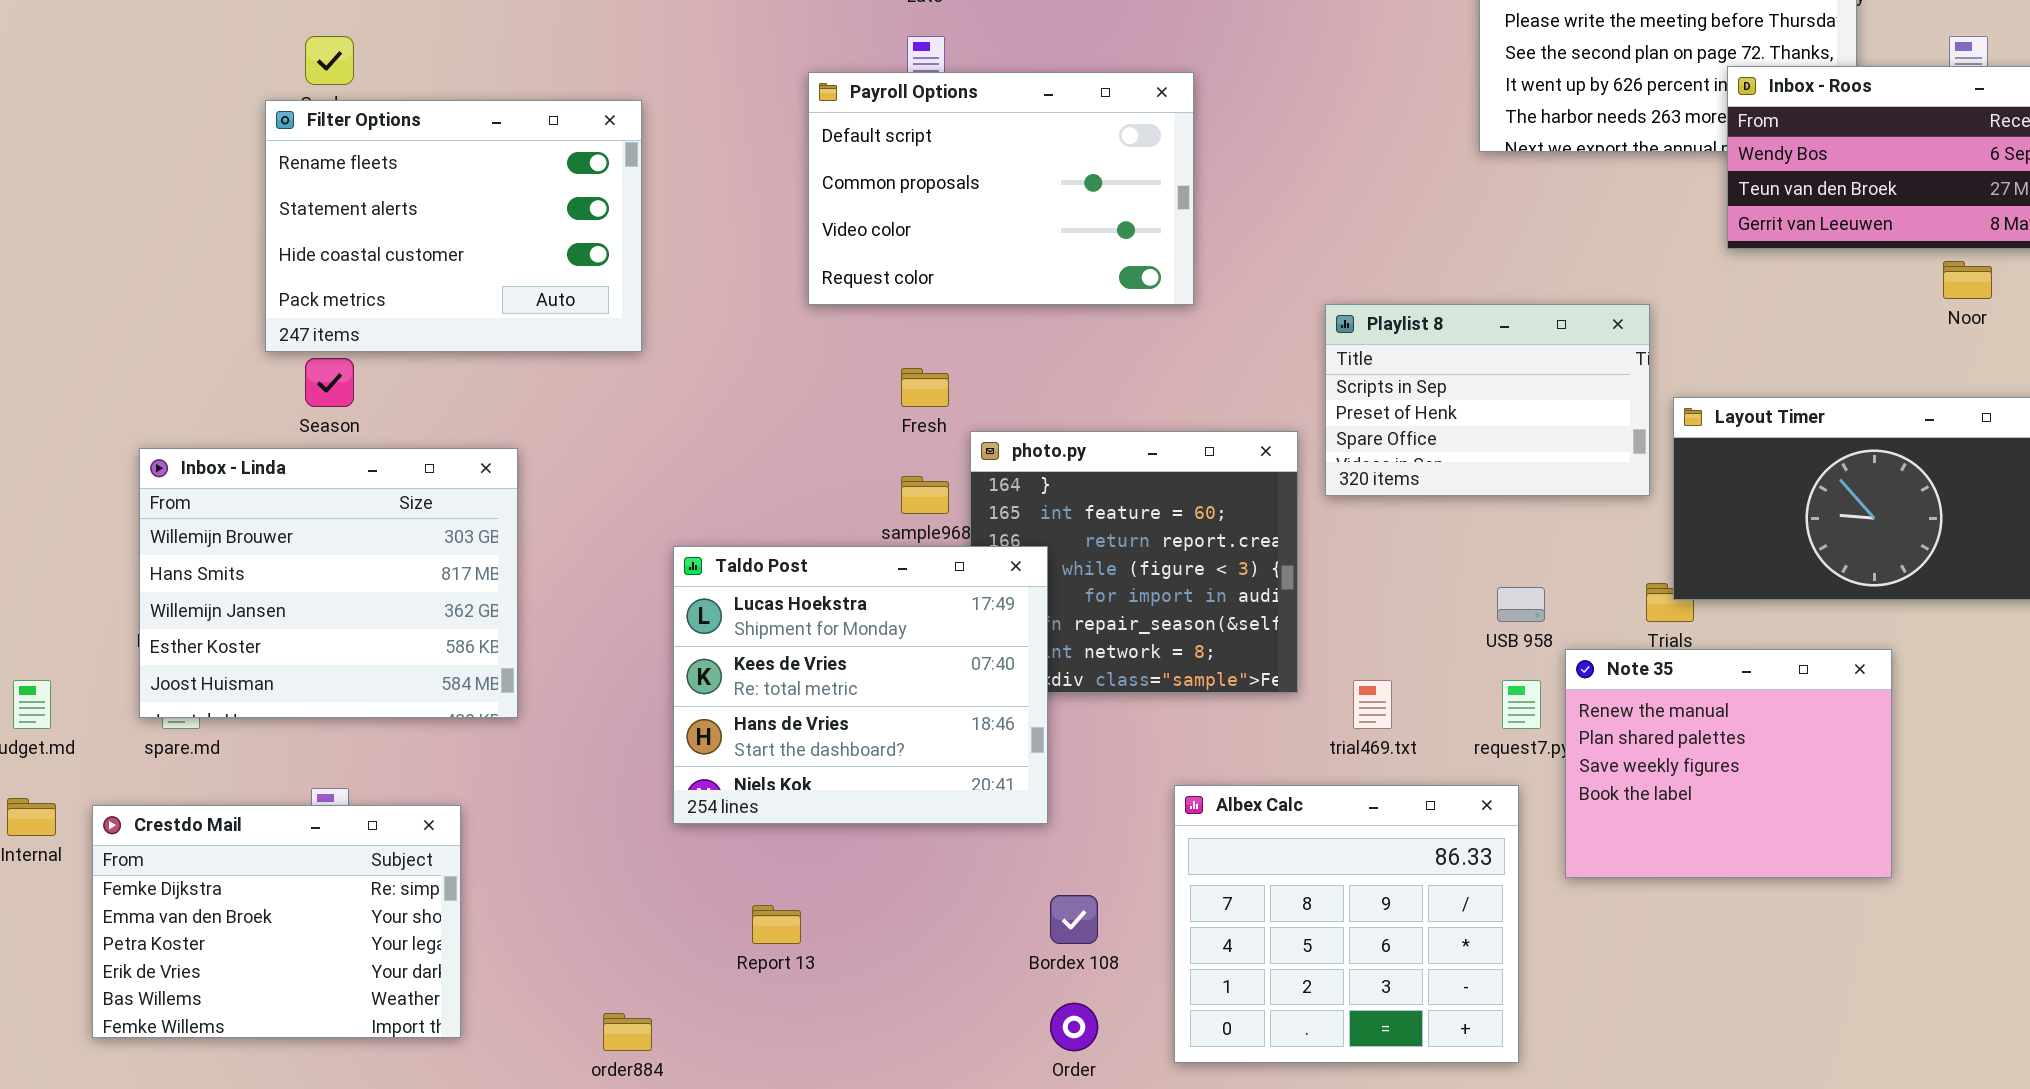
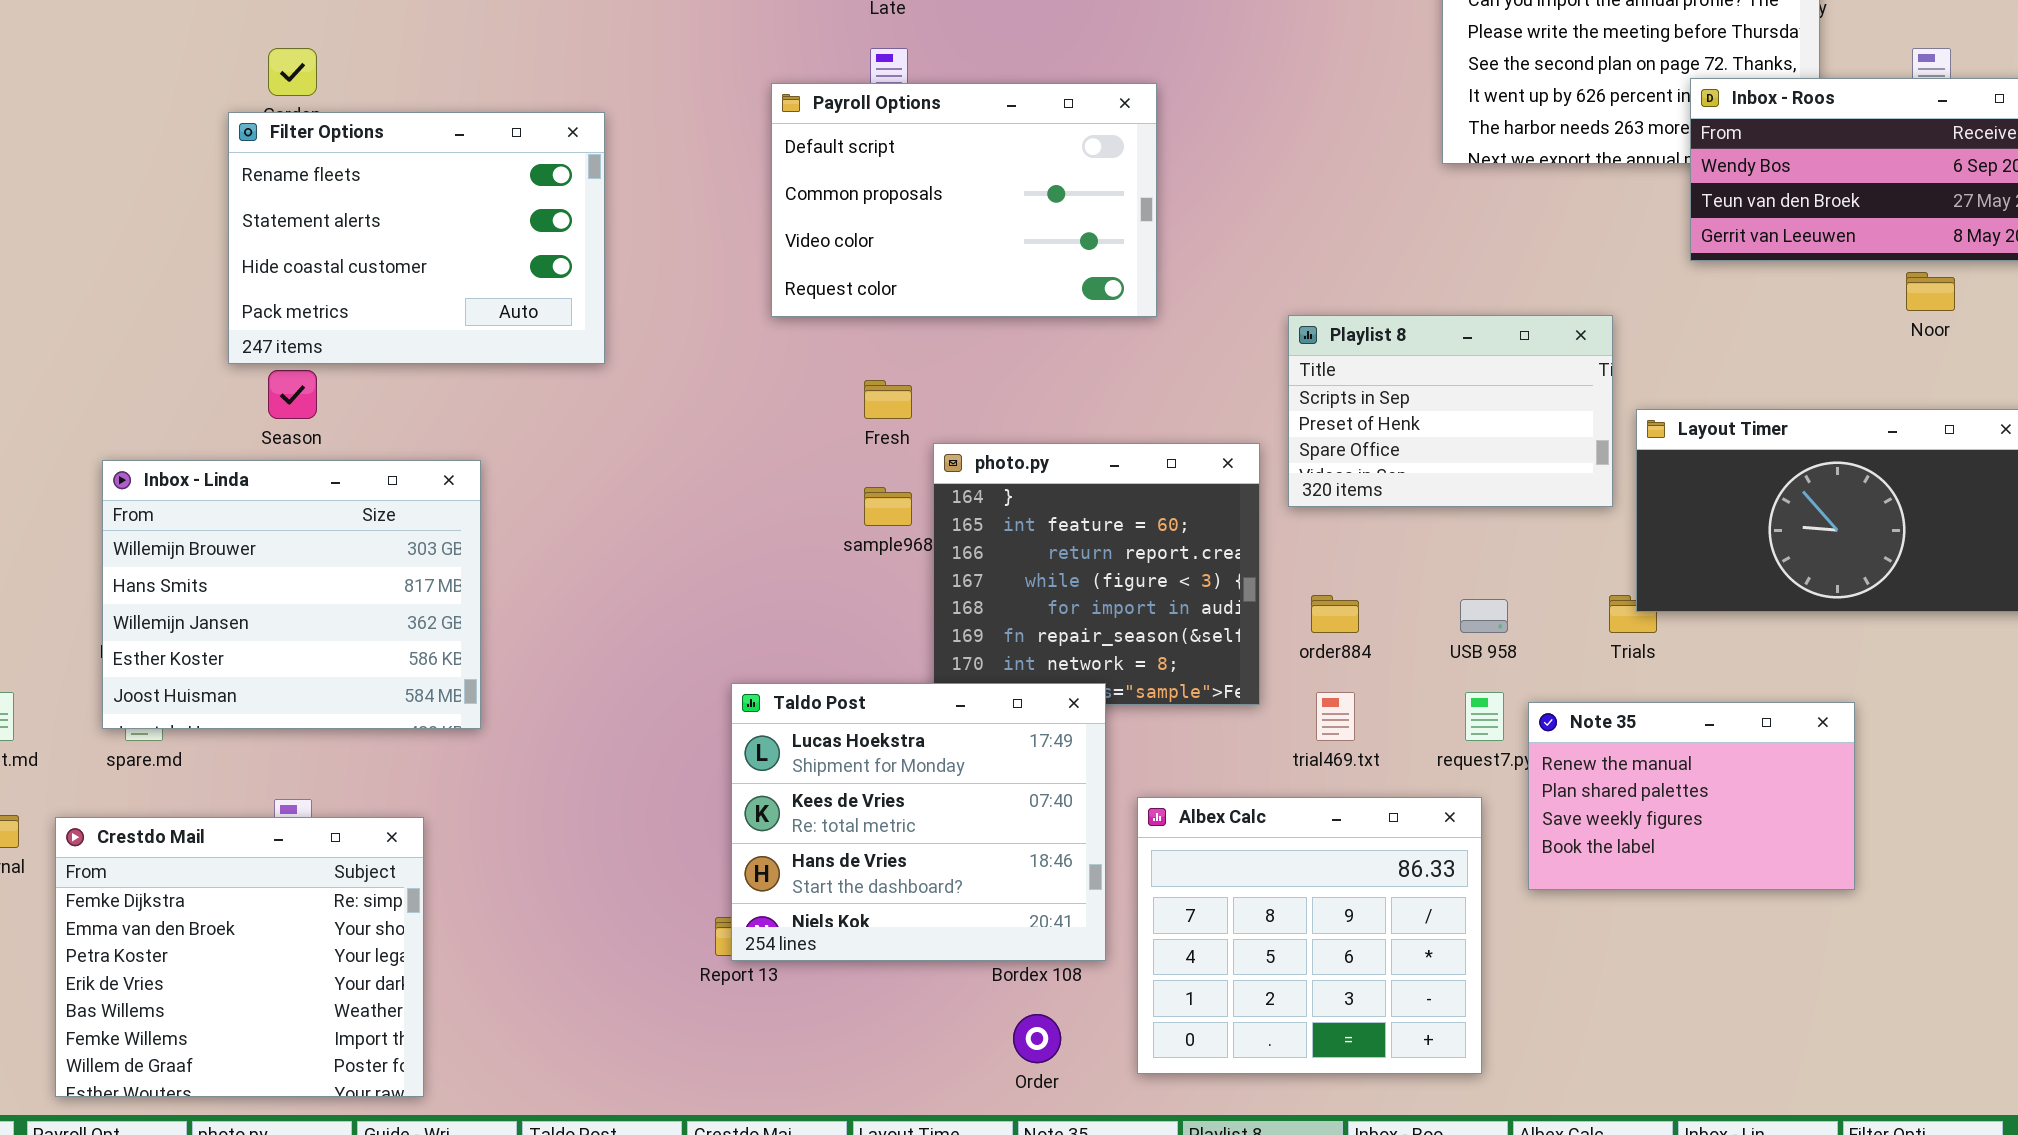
Taldo Post: [673,546,1048,824] -> [731,683,1106,961], moved
Note 35: [1565,649,1892,878] -> [1528,702,1855,890], resized
Crestdo Mail: [92,805,461,1038] -> [55,817,424,1097], resized
order884: [603,1013,652,1051] -> [1311,595,1359,633], moved

